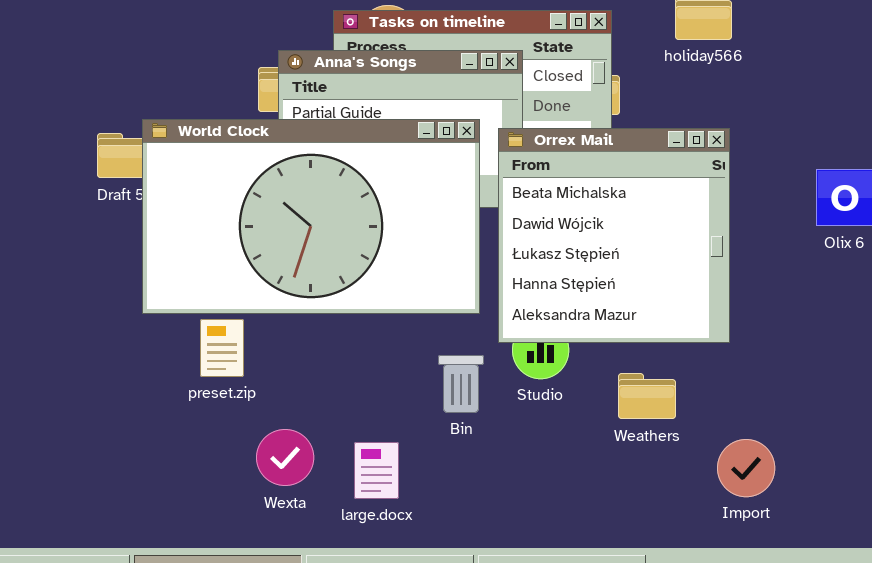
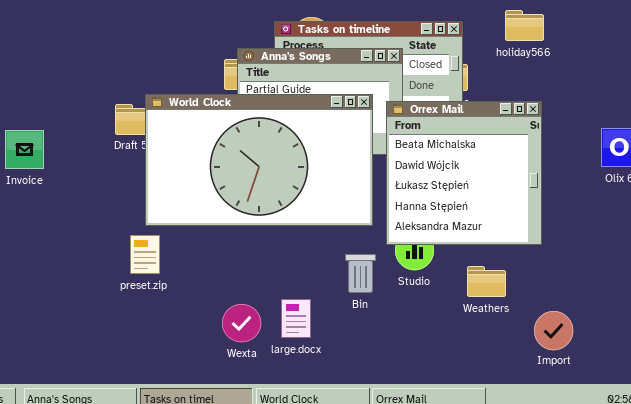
preset.zip: [200,319,244,377] -> [130,235,160,274], moved
large.docx: [354,442,399,499] -> [281,299,311,338], moved

